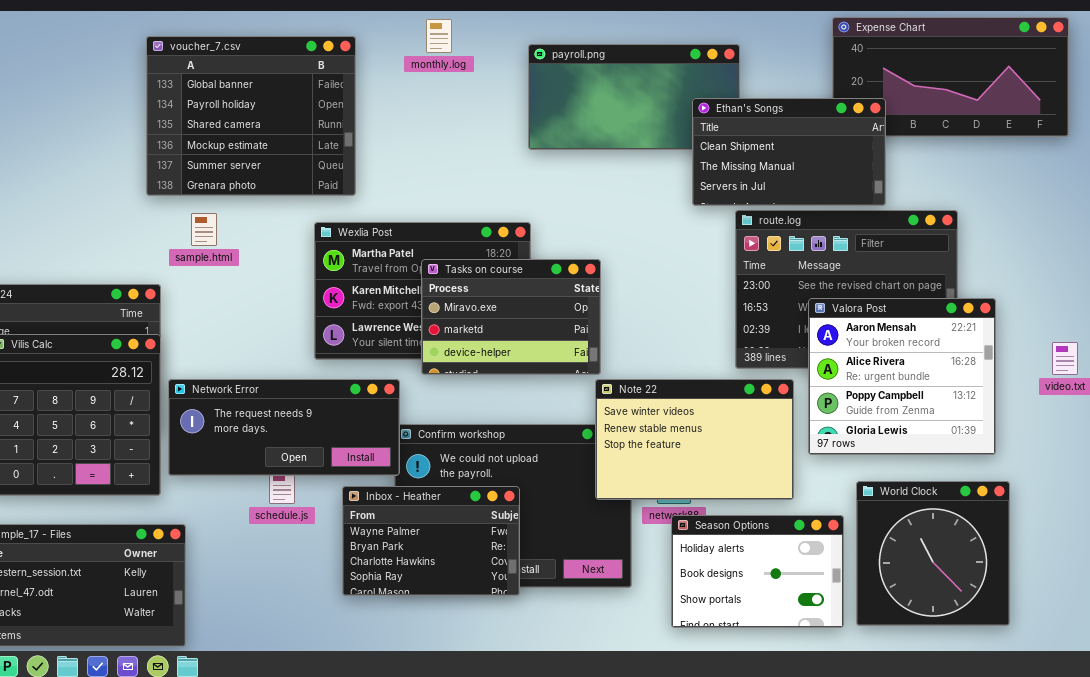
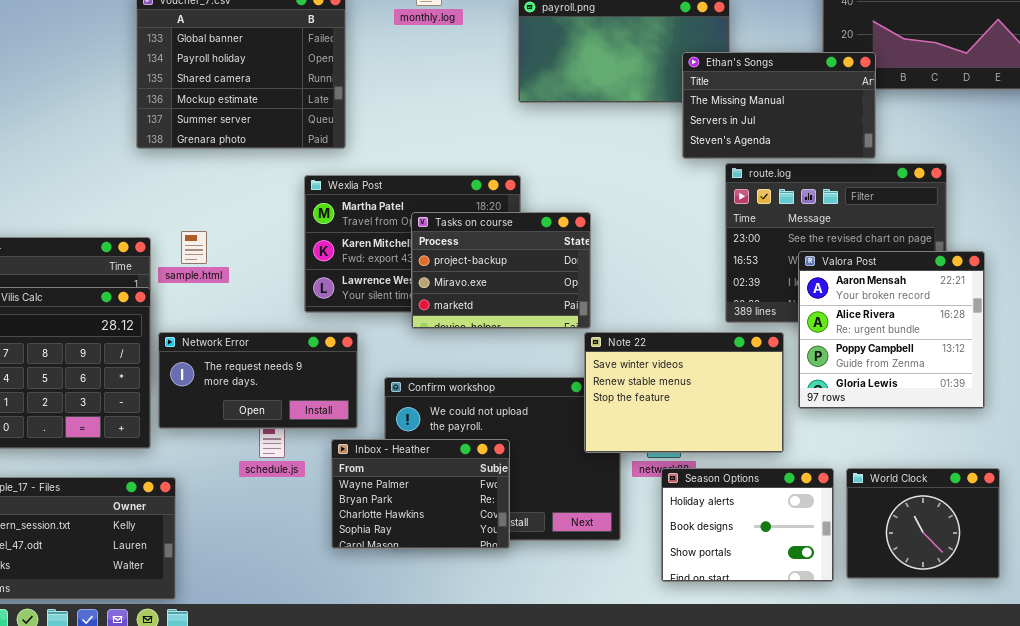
Ethan's Songs: [692,98,886,206] -> [682,52,876,159], scrolled down 1 row
sample.html: [191,213,217,246] -> [181,231,207,264], moved
Tasks on course: [421,259,601,375] -> [411,212,591,329], scrolled up 1 row
Network Error: [168,379,400,476] -> [158,332,358,429], resized
World Clock: [856,481,1010,626] -> [846,468,1000,579], resized

